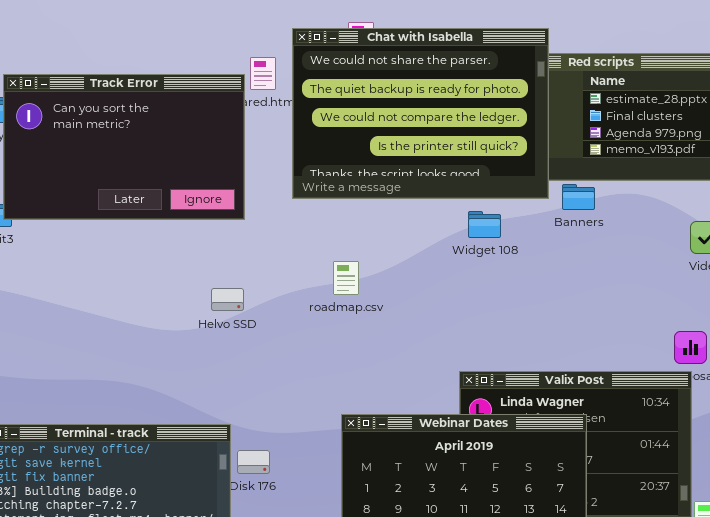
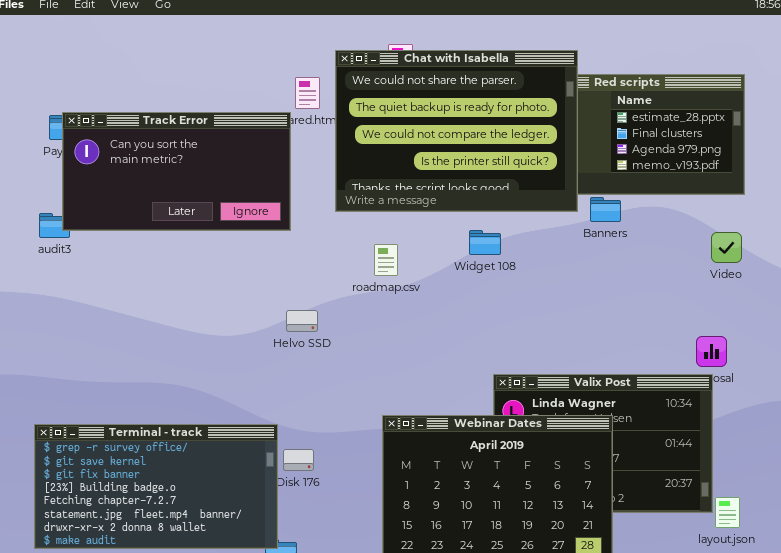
Track Error: [3,74,245,220] -> [62,112,291,231], resized
Widget 108: [468,211,501,238] -> [469,230,501,255], moved
roadmap.csv: [333,261,359,295] -> [374,244,398,276], moved
Helvo SSD: [211,288,244,311] -> [286,310,318,332], moved

